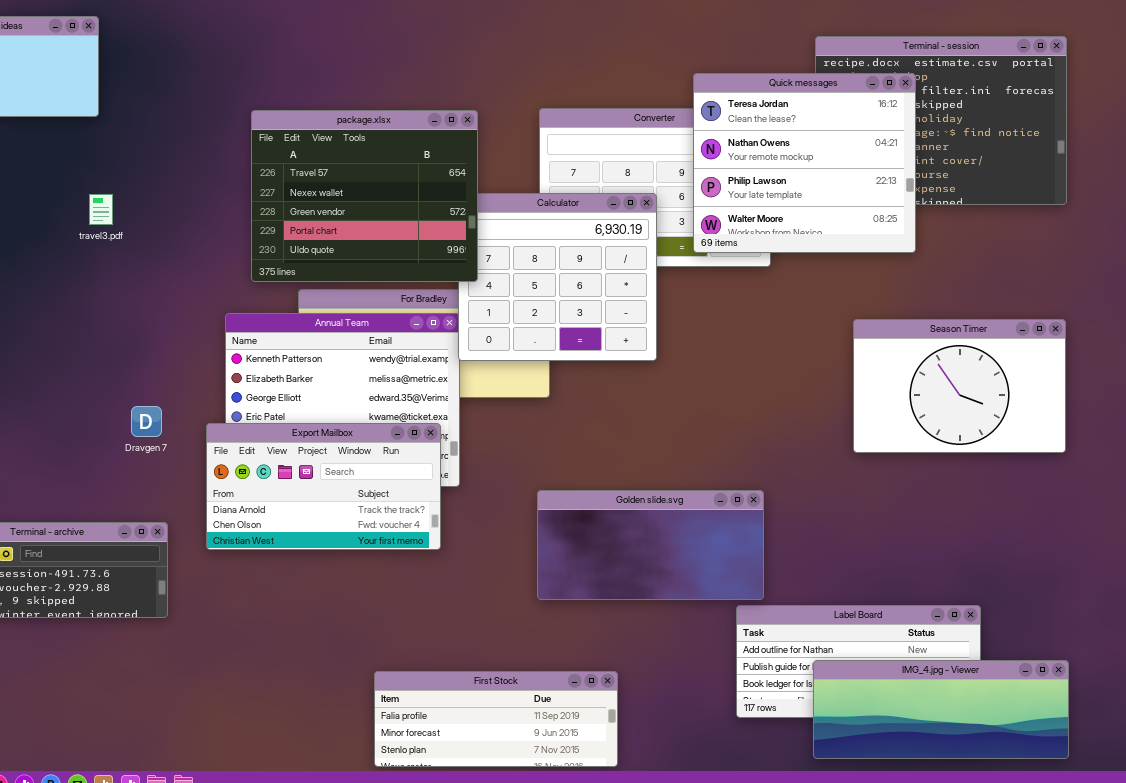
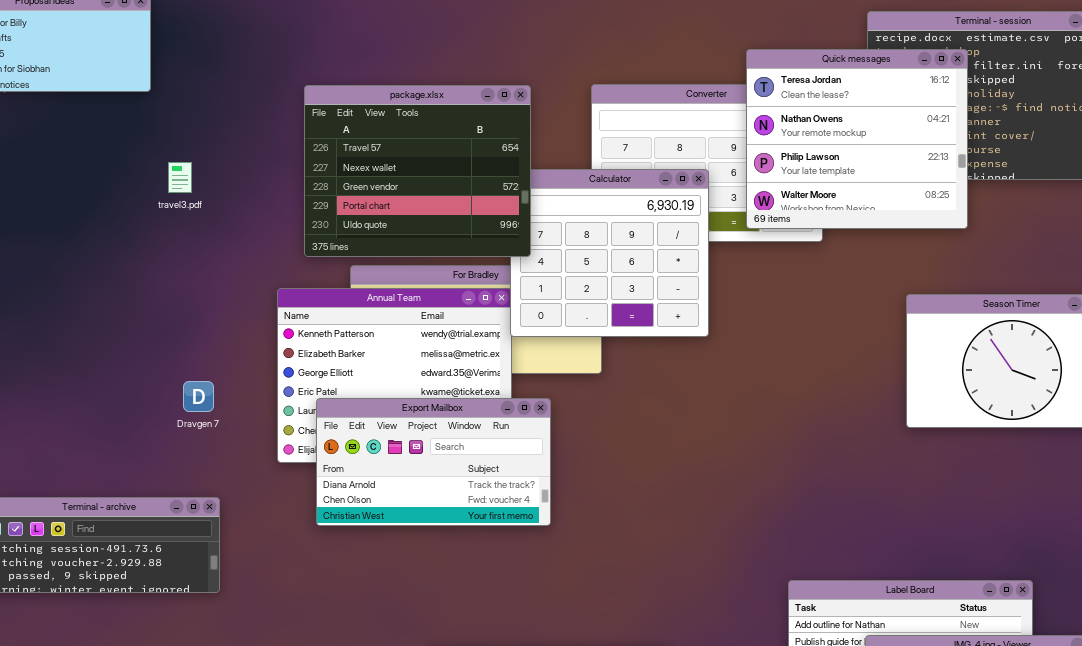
travel3.pdf: [89,194,113,225] -> [168,162,192,193], moved
Export Mailbox: [206,423,441,550] -> [316,398,551,526], moved
Golden slide.svg: [537,490,764,600] -> none, closed

